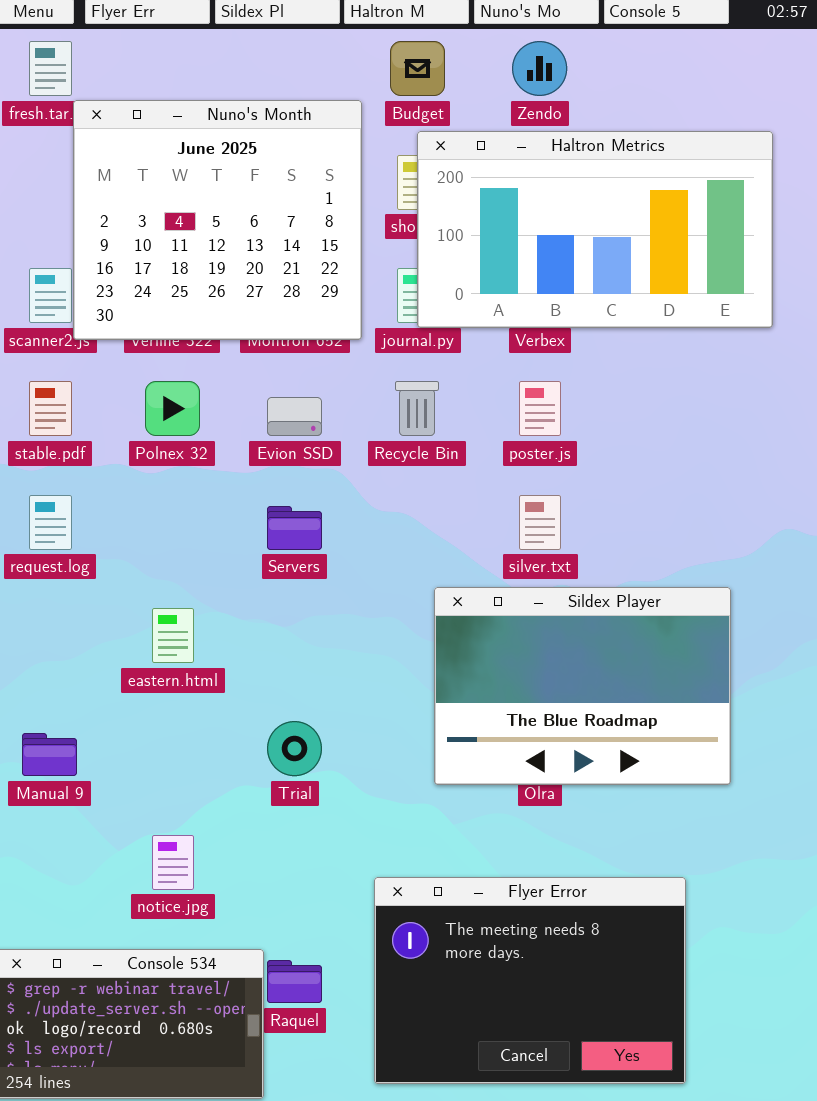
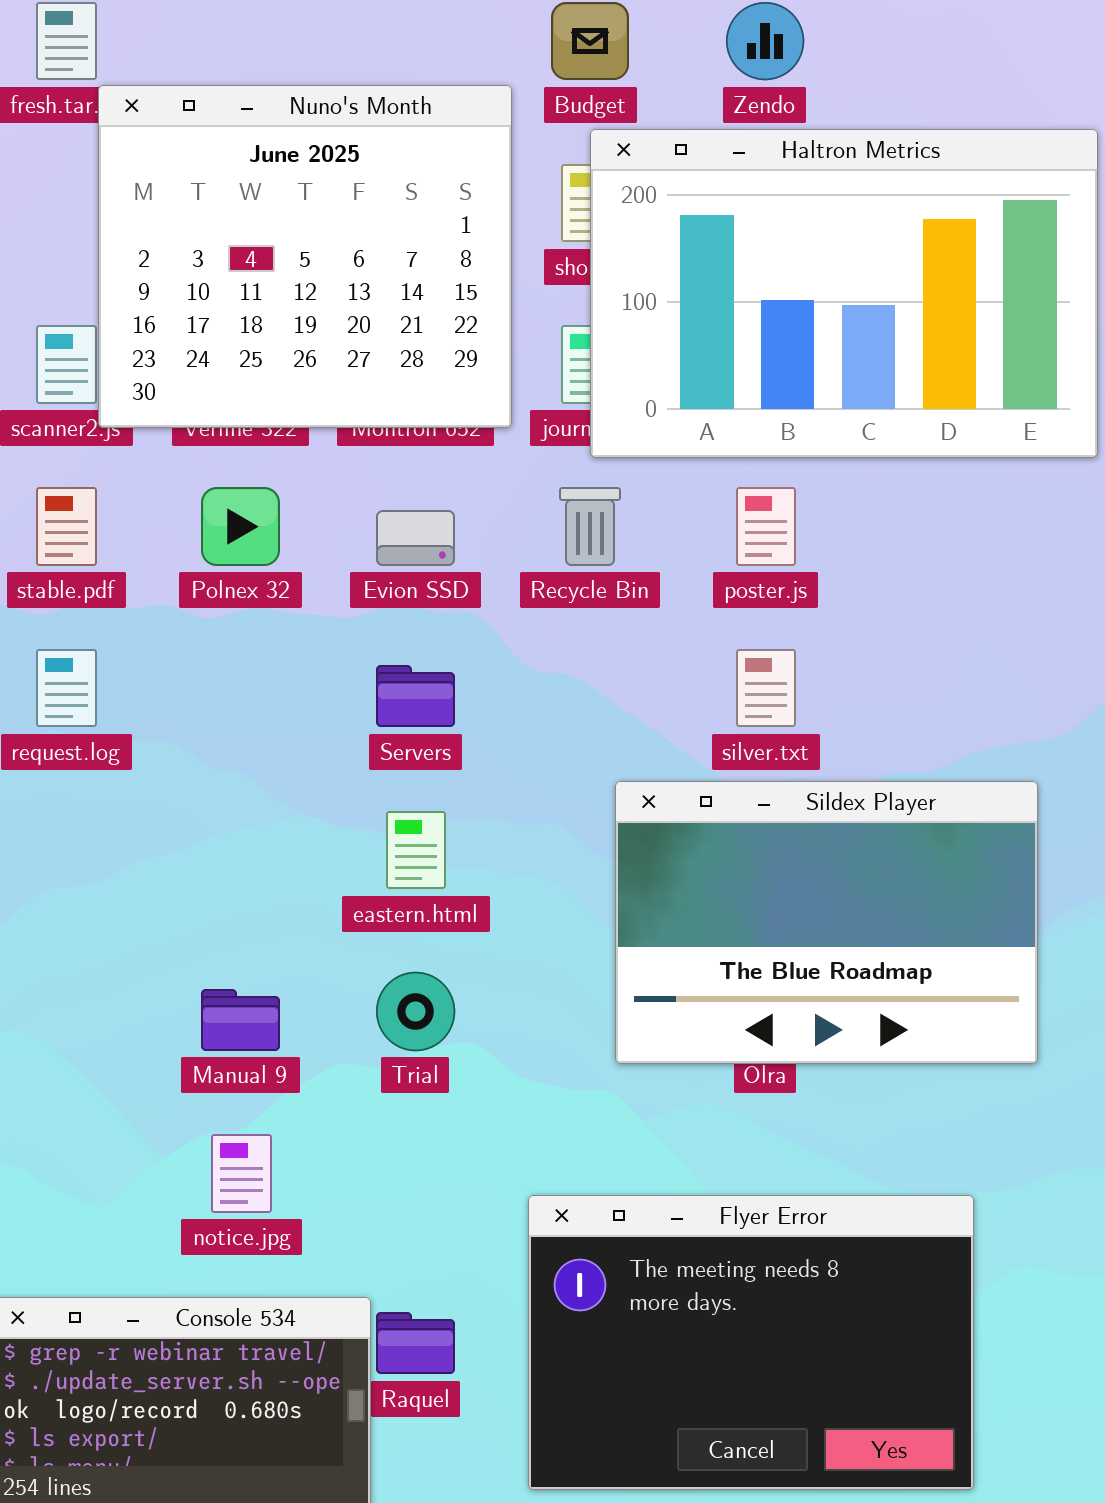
Haltron Metrics: [417,131,773,328] -> [590,129,1098,458], resized
eastern.html: [152,608,194,663] -> [386,811,446,889], moved
Manual 9: [22,733,77,776] -> [201,989,280,1051], moved

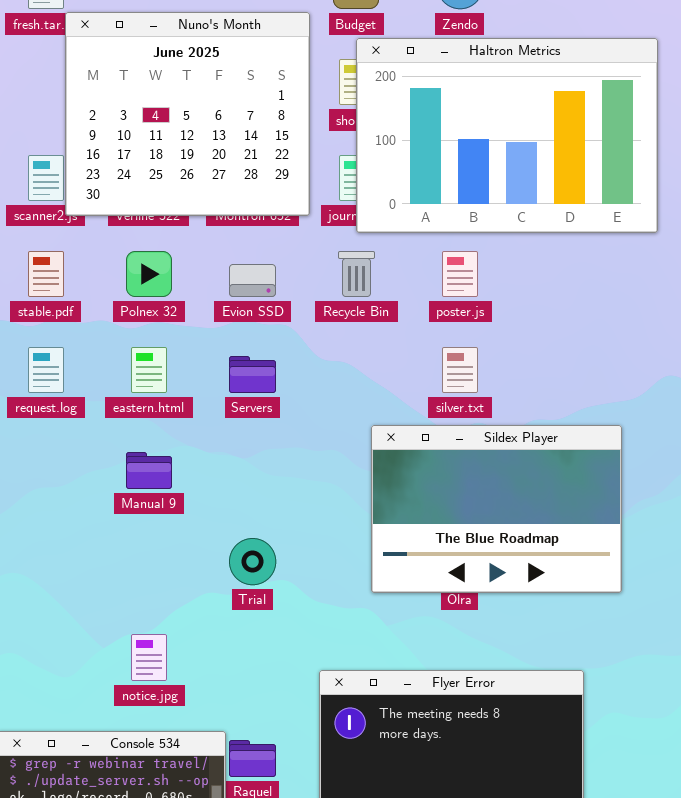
eastern.html: [386,811,446,889] -> [131,347,167,393], moved
Manual 9: [201,989,280,1051] -> [126,452,172,489], moved

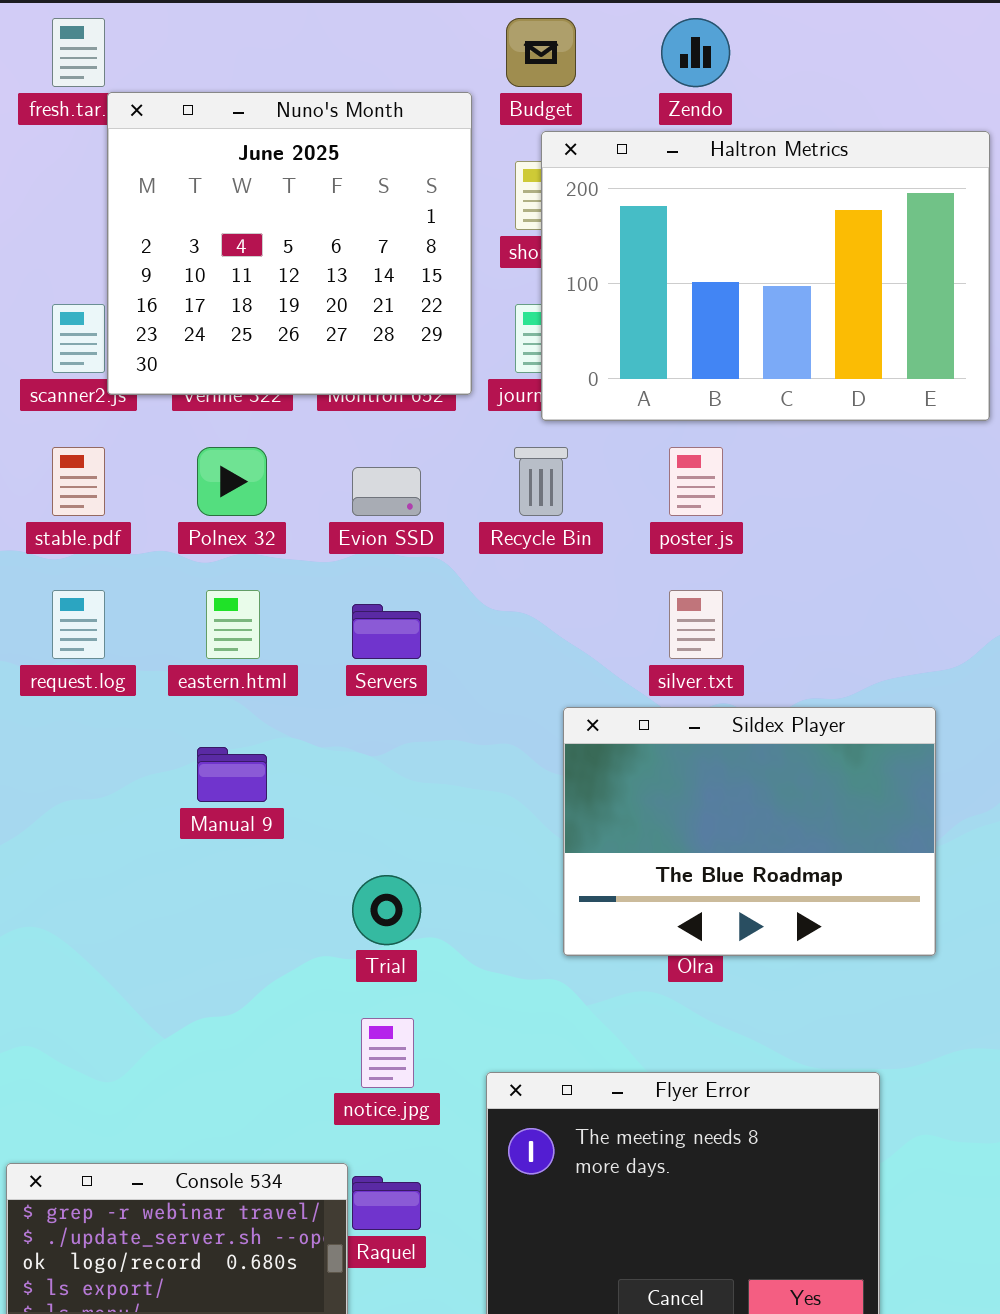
notice.jpg: [131,634,167,681] -> [361,1018,414,1088], moved

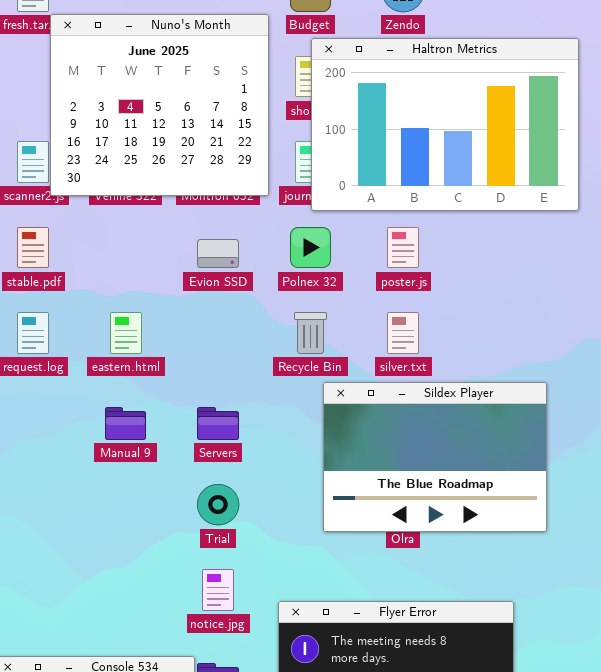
Polnex 32: [197,447,267,516] -> [290,227,331,268], moved
Recycle Bin: [514,447,568,516] -> [294,312,327,354], moved
Servers: [352,604,421,659] -> [197,407,239,440], moved

